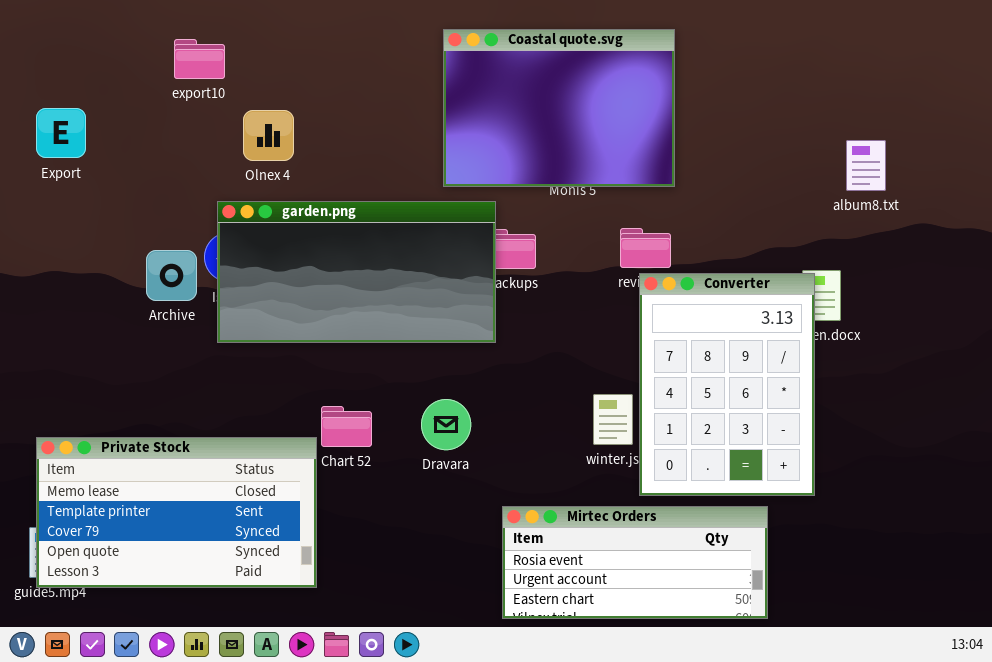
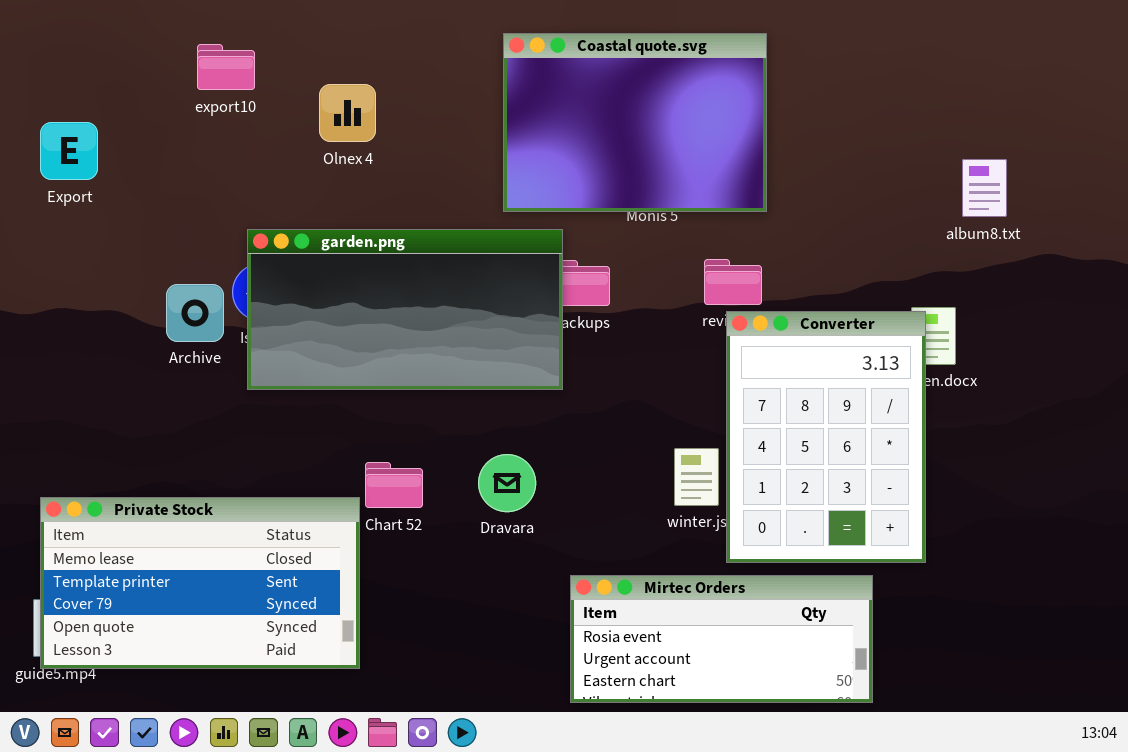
Olnex 4: [243,110,294,161] -> [319,84,376,142], moved

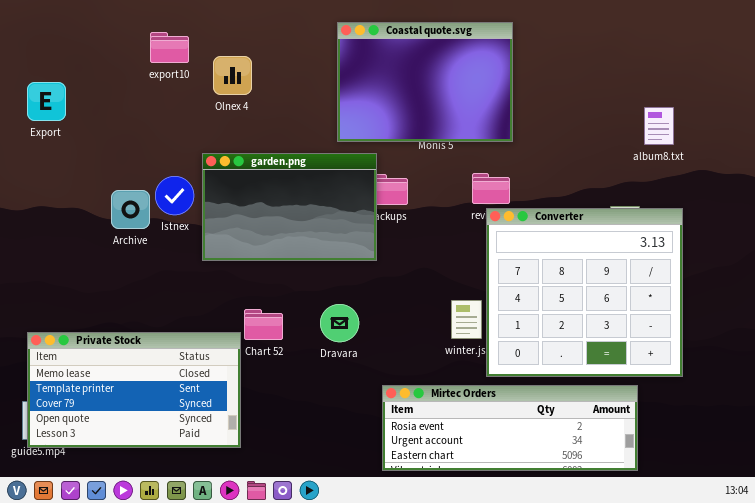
export10: [197,44,255,90] -> [150,32,189,63], moved
garden.png: [247,229,563,390] -> [202,153,377,261], resized
Converter: [726,311,926,563] -> [486,208,683,377], resized
Mirtec Orders: [570,575,873,703] -> [382,385,638,471], resized

